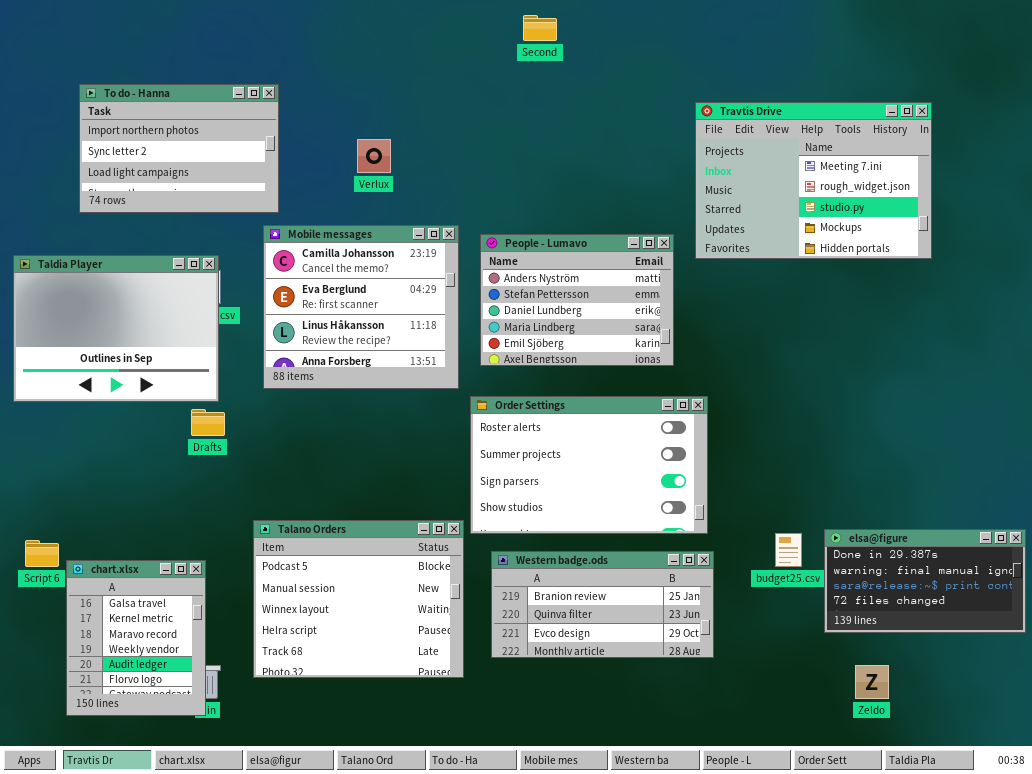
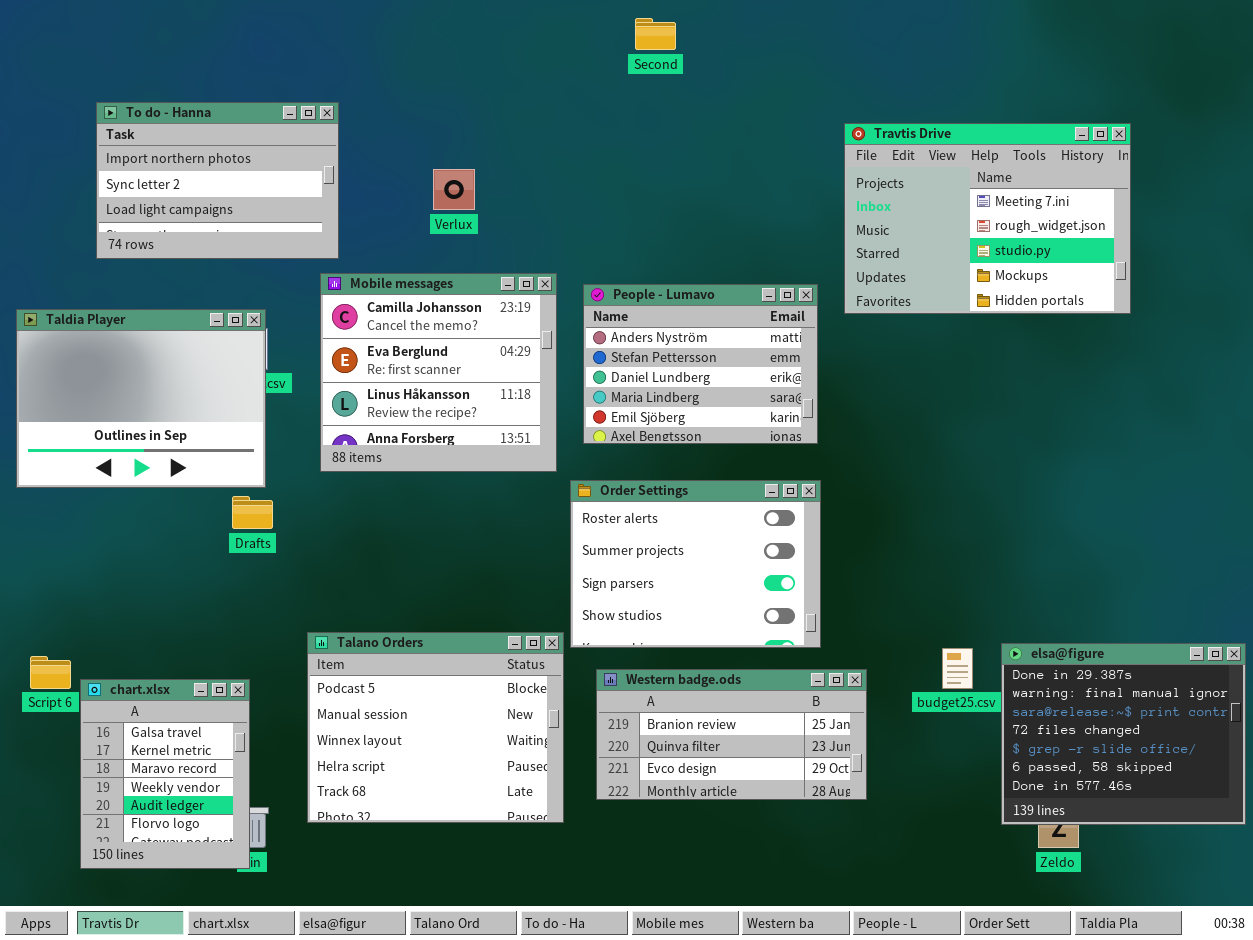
Order Settings: [470,396,708,534] -> [570,480,821,648], resized
elsa@figure: [824,529,1026,633] -> [1001,643,1246,825], resized

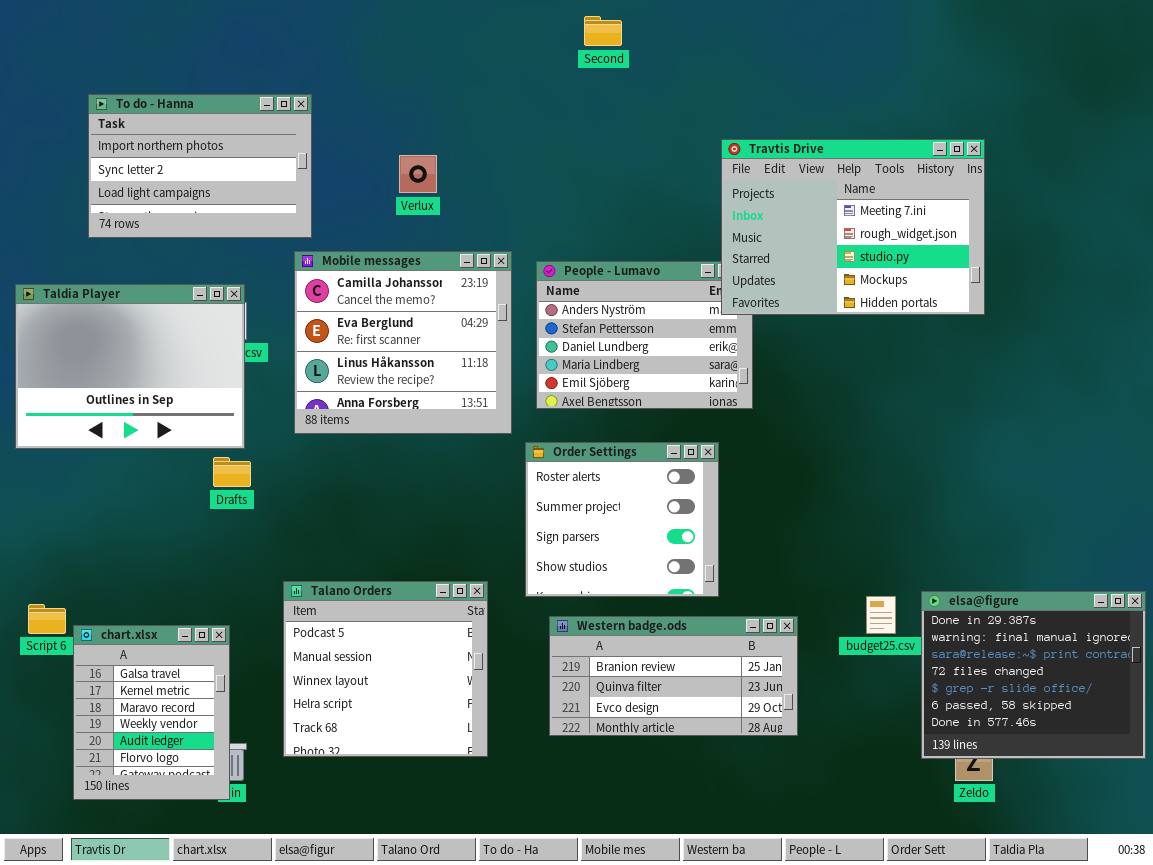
Travtis Drive: [844,123,1131,314] -> [721,139,985,315], moved
Order Settings: [570,480,821,648] -> [525,442,719,597], resized
Talano Orders: [307,632,564,823] -> [283,581,488,757], resized

